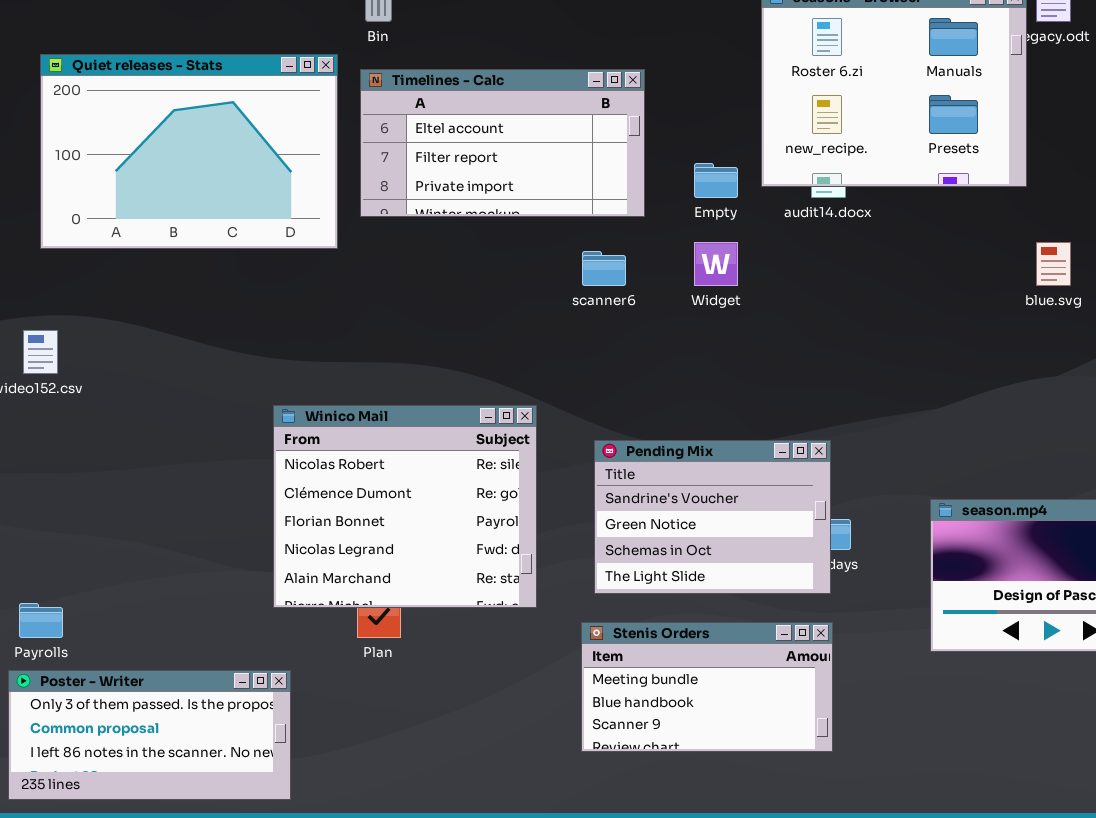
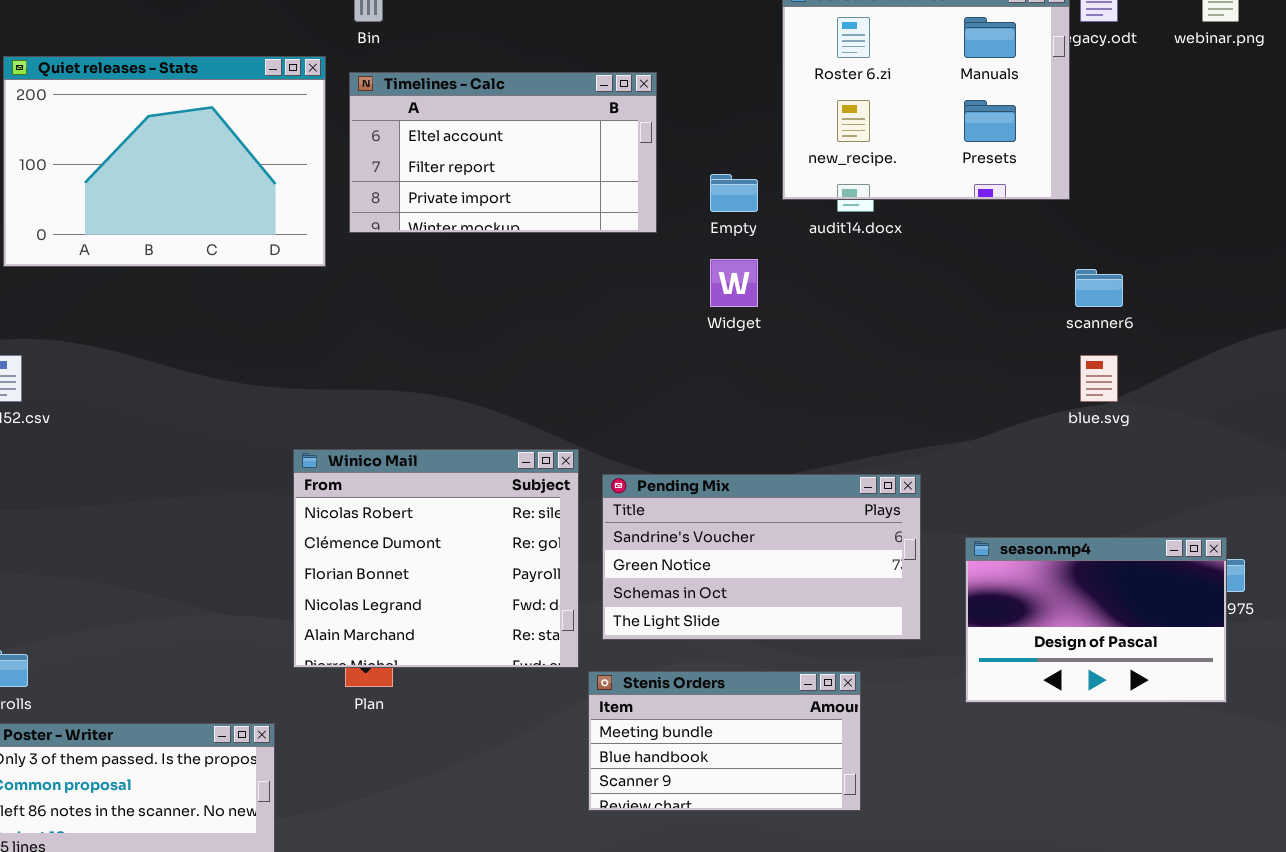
blue.svg: [1036,242,1071,286] -> [1080,355,1118,402], moved
scanner6: [582,251,626,286] -> [1075,269,1123,307], moved
Winico Mail: [273,405,537,608] -> [293,449,579,668], moved
Pending Mix: [594,440,831,594] -> [602,474,921,640], resized

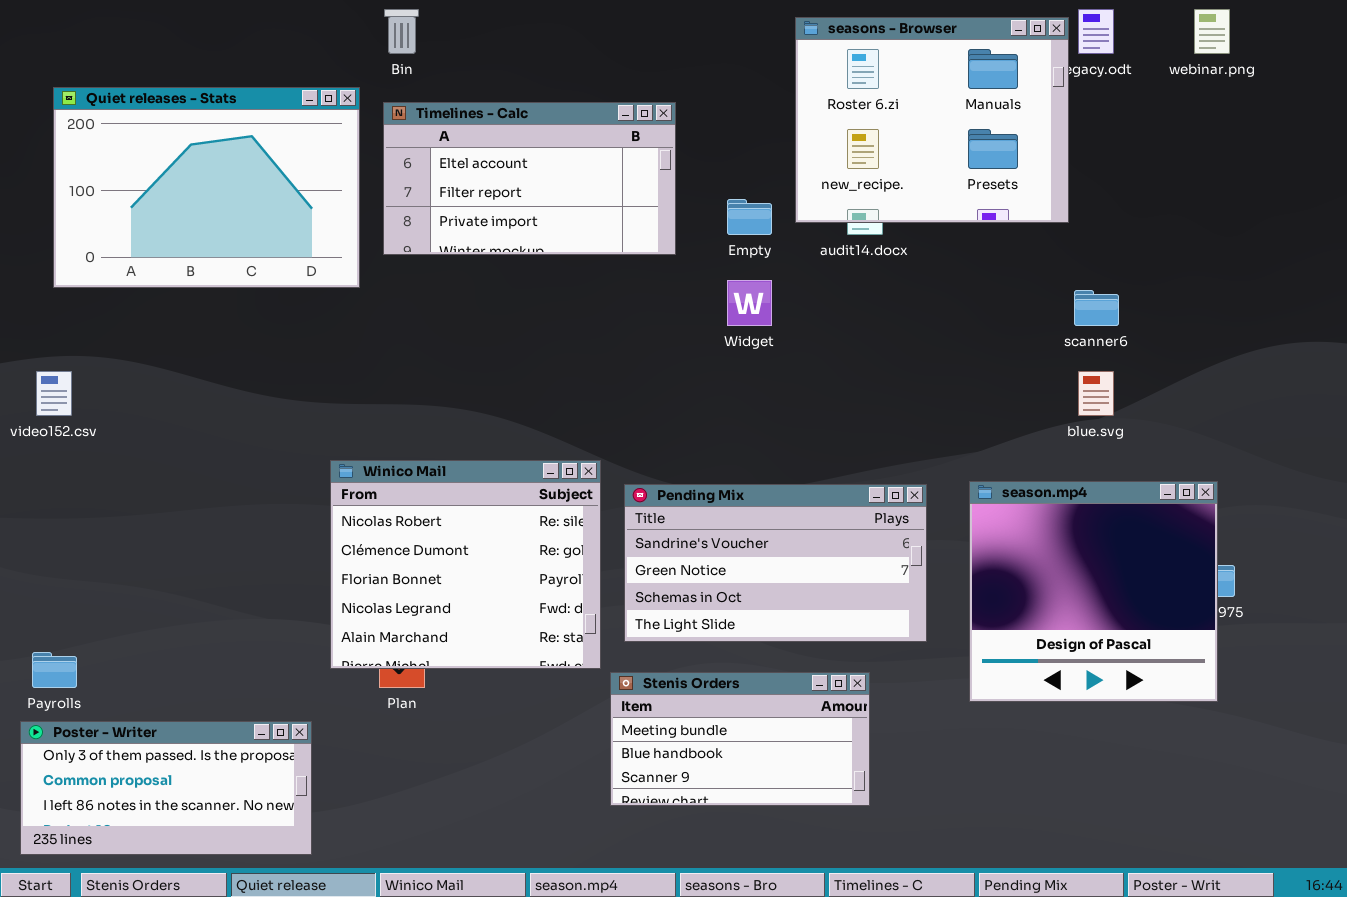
season.mp4: [965,537,1227,703] -> [969,481,1218,702], resized

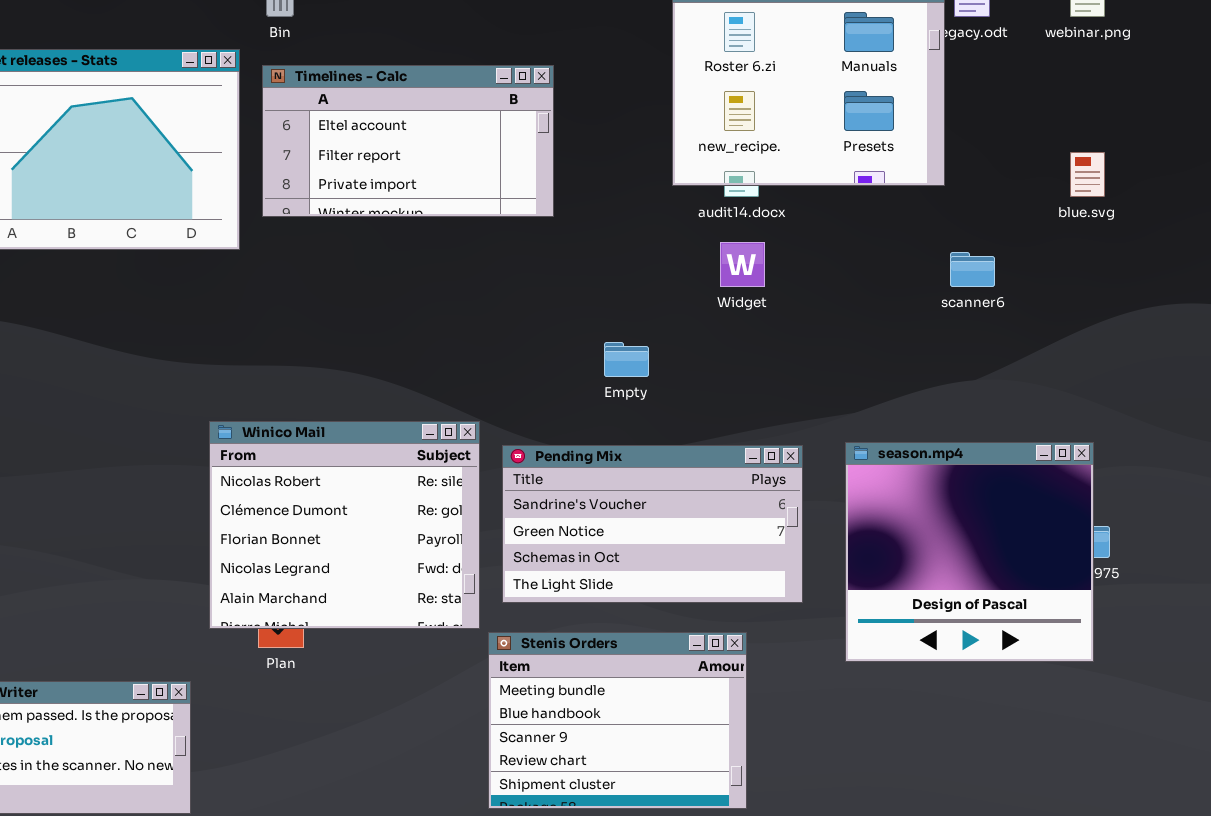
Empty: [727,199,772,235] -> [604,342,649,377], moved
Widget: [727,280,772,326] -> [720,242,765,287], moved
blue.svg: [1078,371,1114,416] -> [1070,152,1105,197], moved
Stenis Orders: [610,672,870,806] -> [488,632,747,809], resized

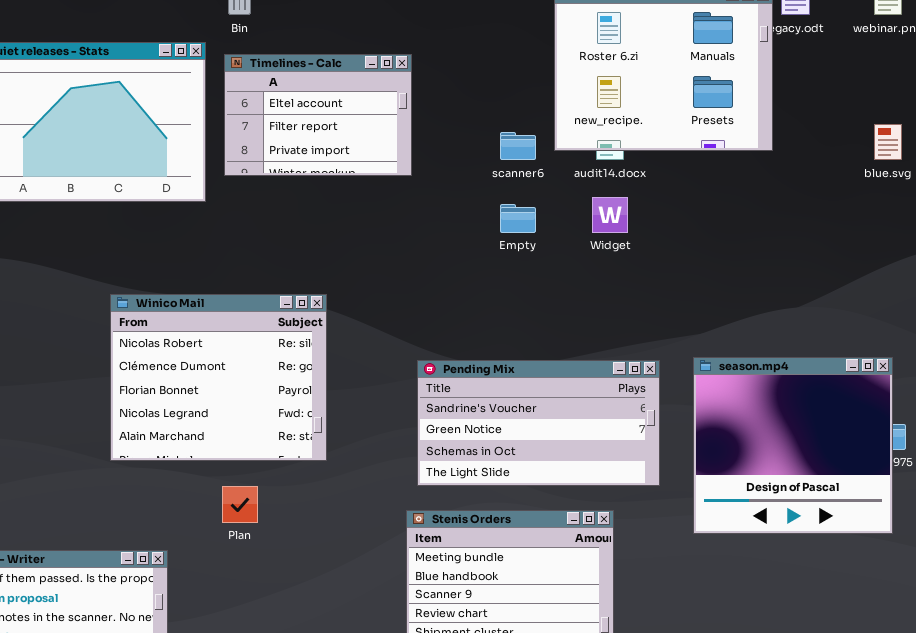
Timelines - Calc: [262,65,554,217] -> [224,54,412,176], resized
scanner6: [950,252,995,287] -> [500,132,536,160], moved
Empty: [604,342,649,377] -> [500,204,536,233], moved
Winico Mail: [209,421,480,629] -> [110,294,327,461], moved

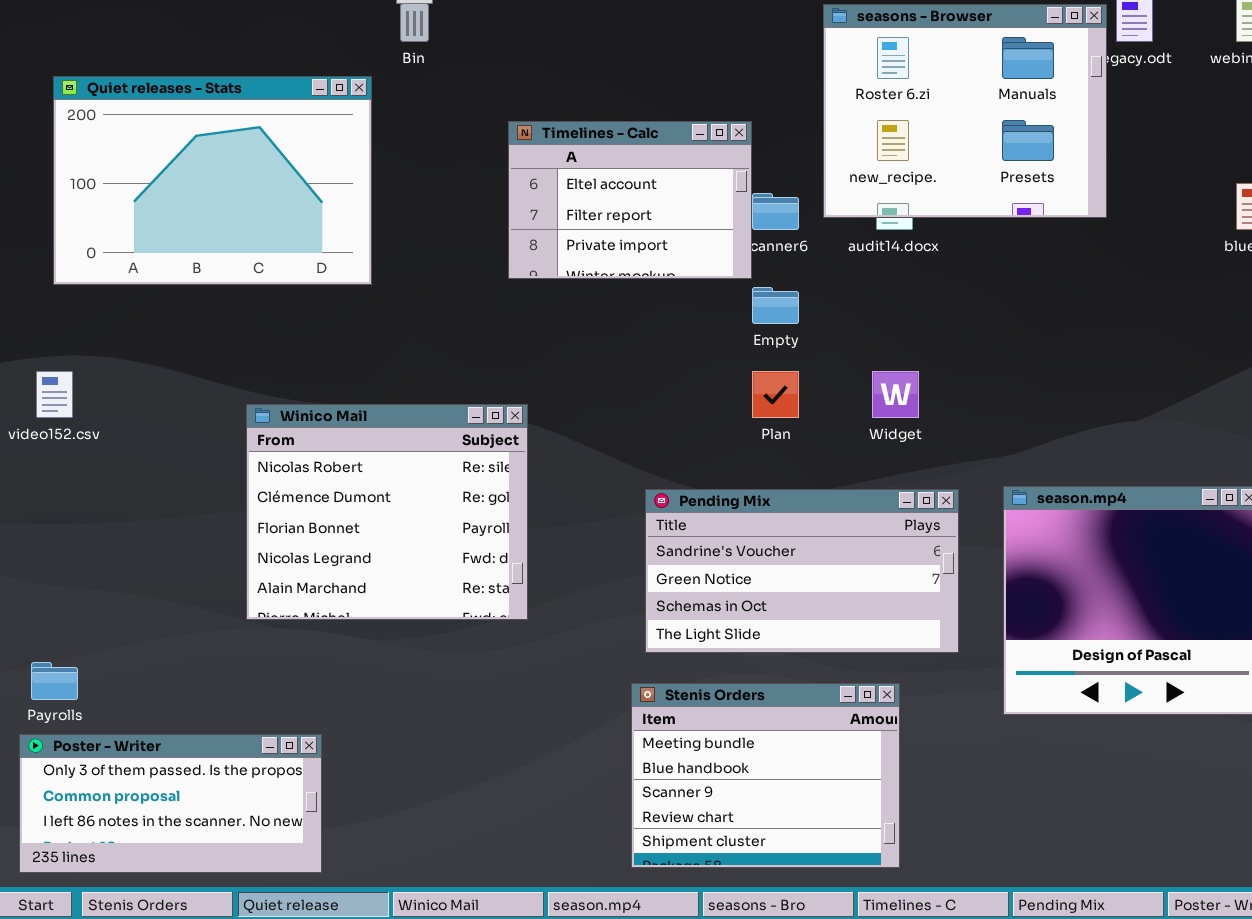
Timelines - Calc: [224,54,412,176] -> [508,121,752,279], moved
Widget: [592,197,628,233] -> [872,371,919,418], moved
Plan: [222,486,258,523] -> [752,371,799,418], moved

